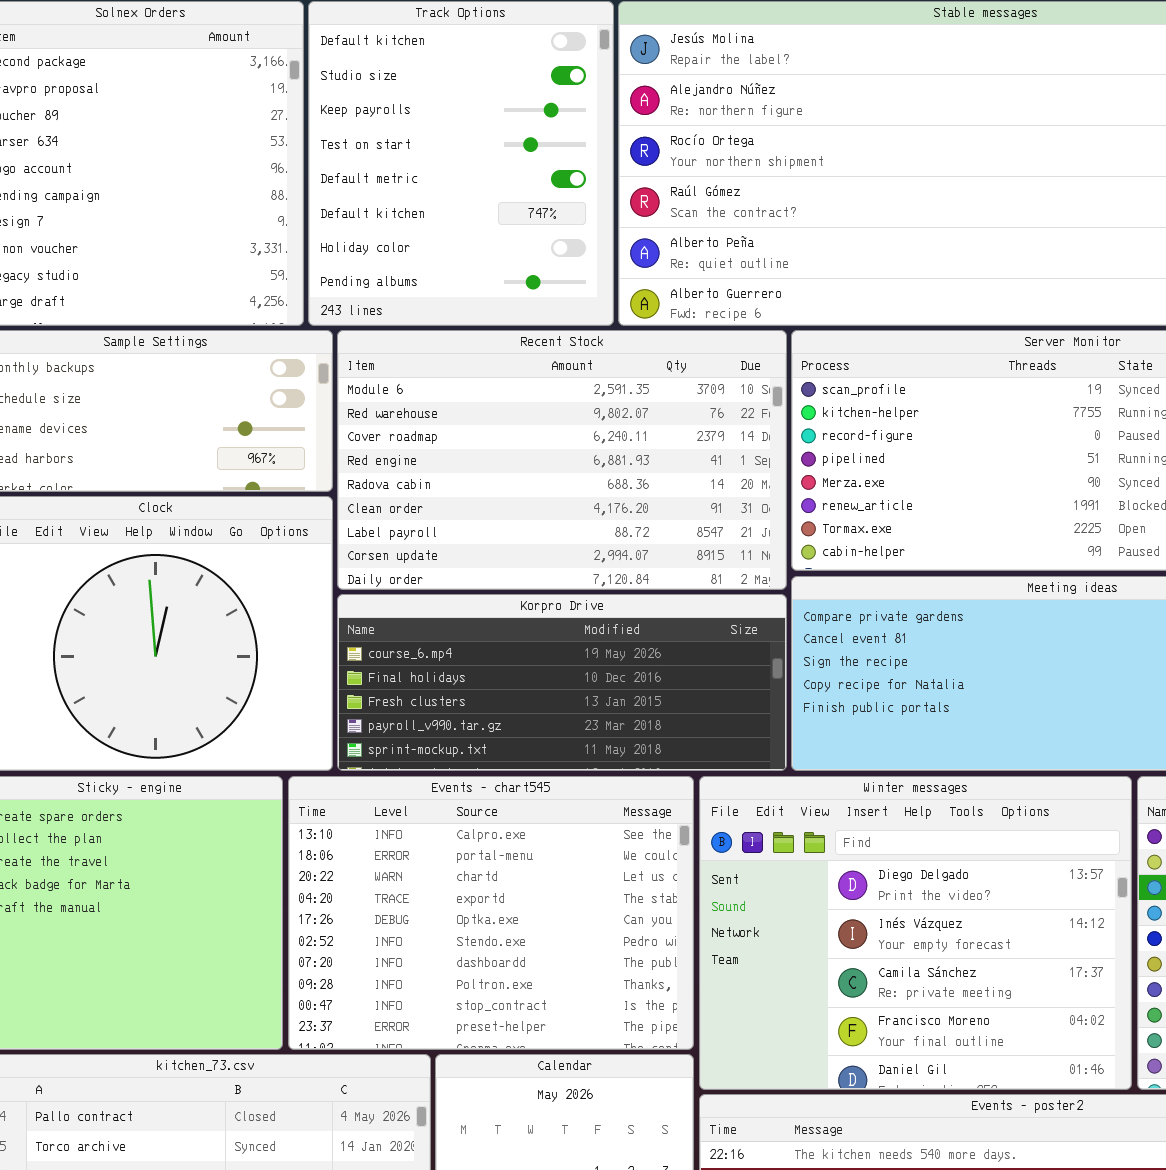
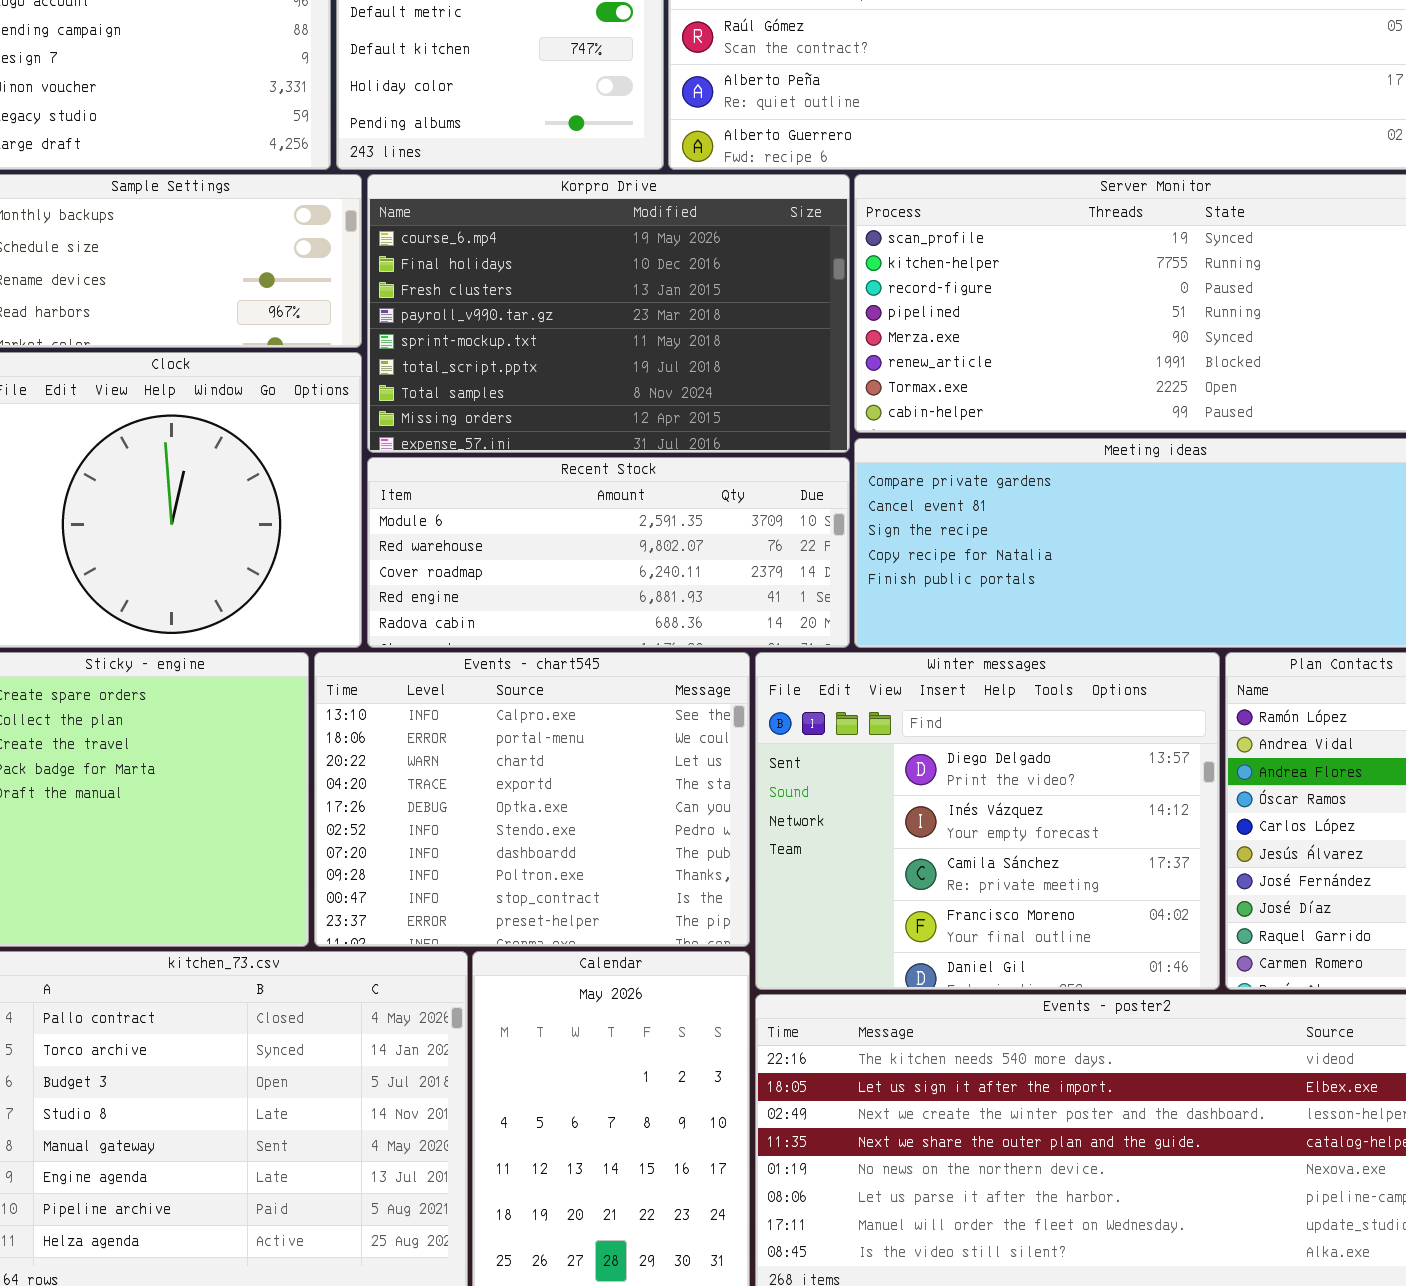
Recent Stock: [337,330,787,590] -> [367,457,850,648], moved, resized
Korpro Drive: [337,594,787,771] -> [367,174,850,453], moved, resized

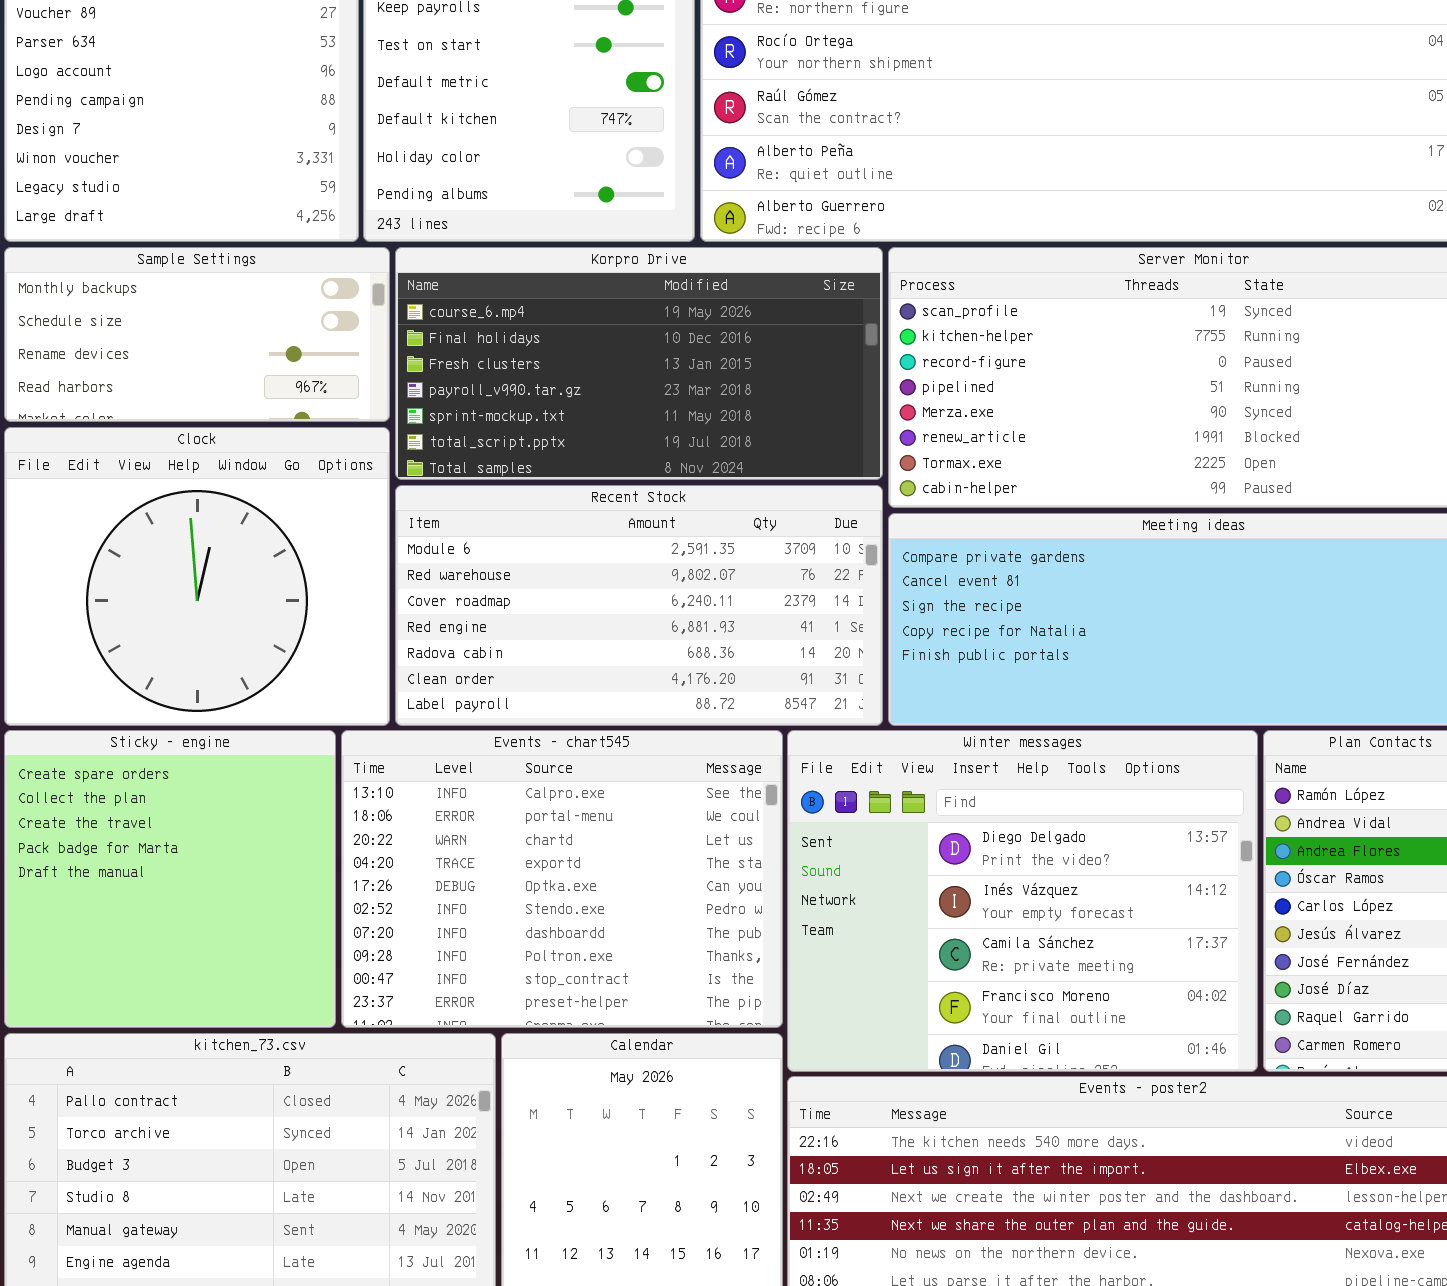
Korpro Drive: [367,174,850,453] -> [395,247,883,480], resized
Recent Stock: [367,457,850,648] -> [395,485,883,726], resized

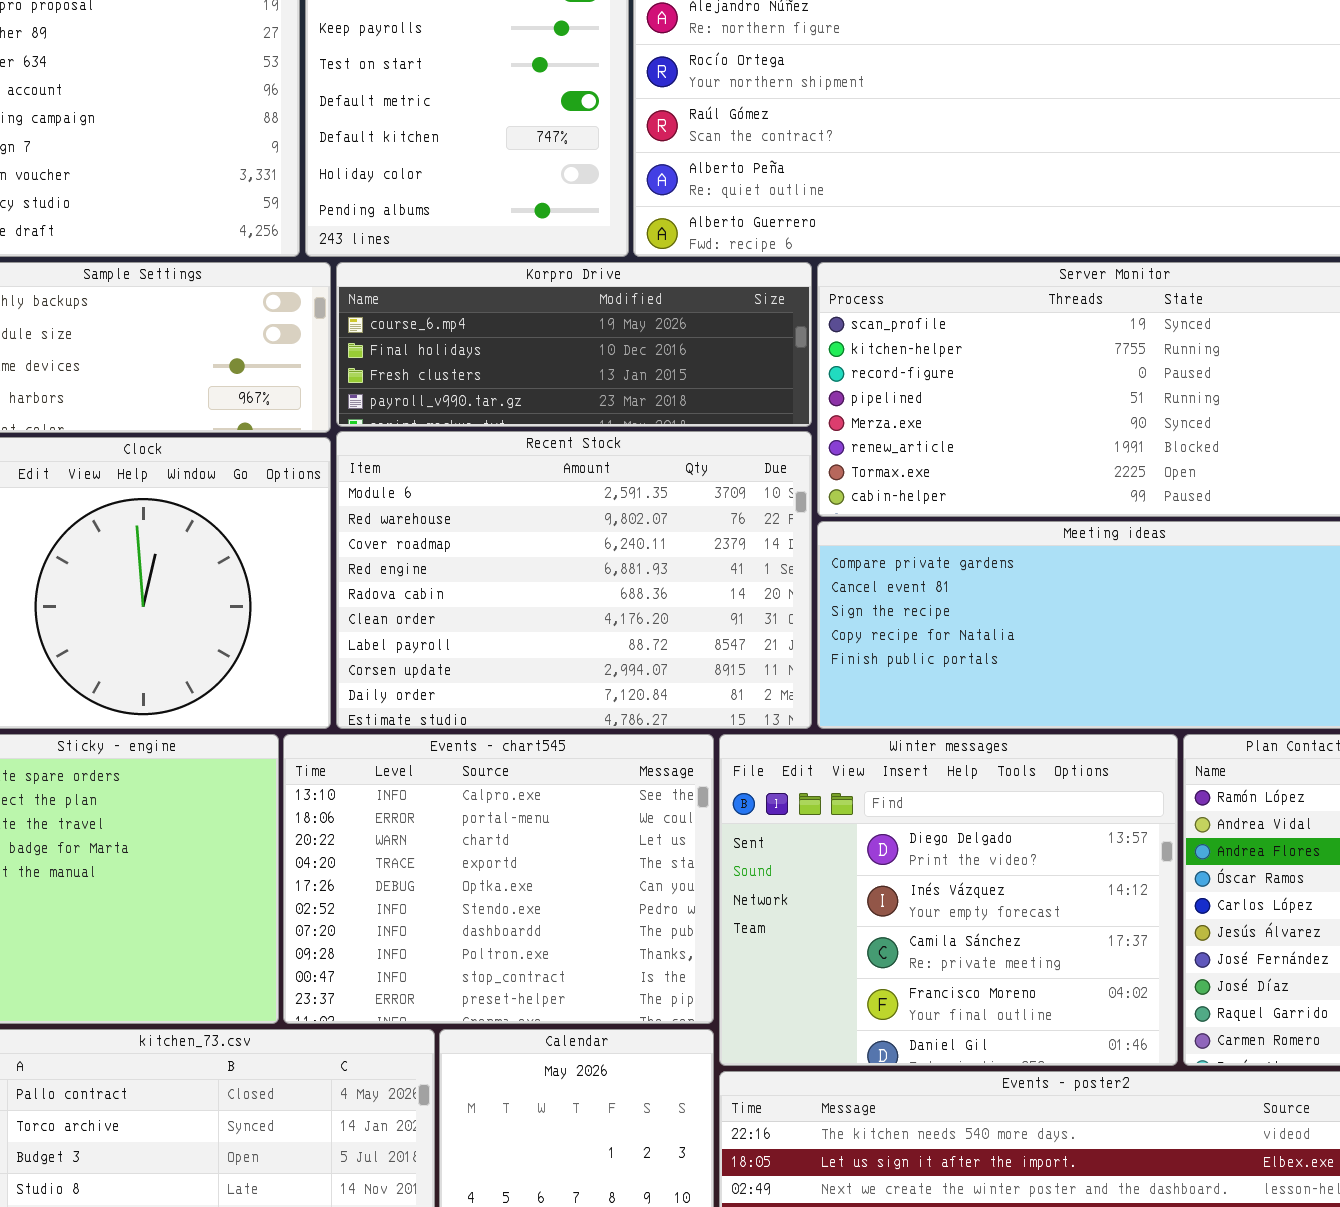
Korpro Drive: [395,247,883,480] -> [336,262,812,427], resized
Recent Stock: [395,485,883,726] -> [336,431,812,729], resized

